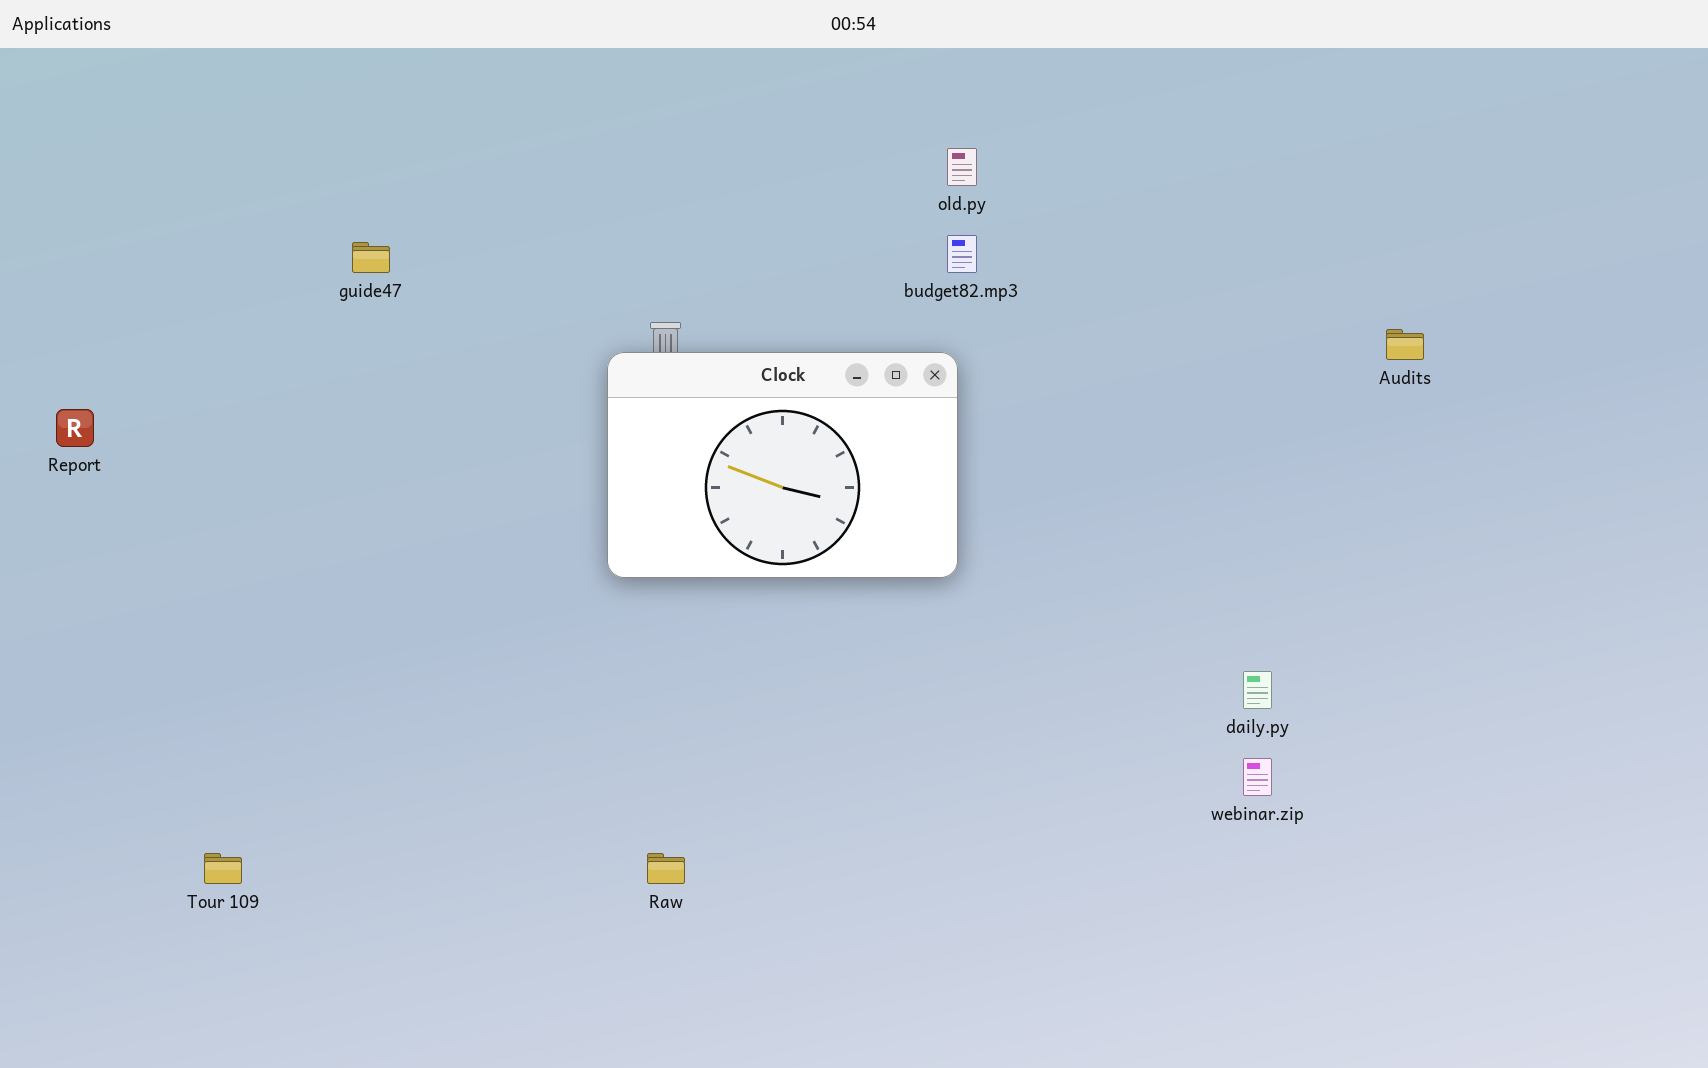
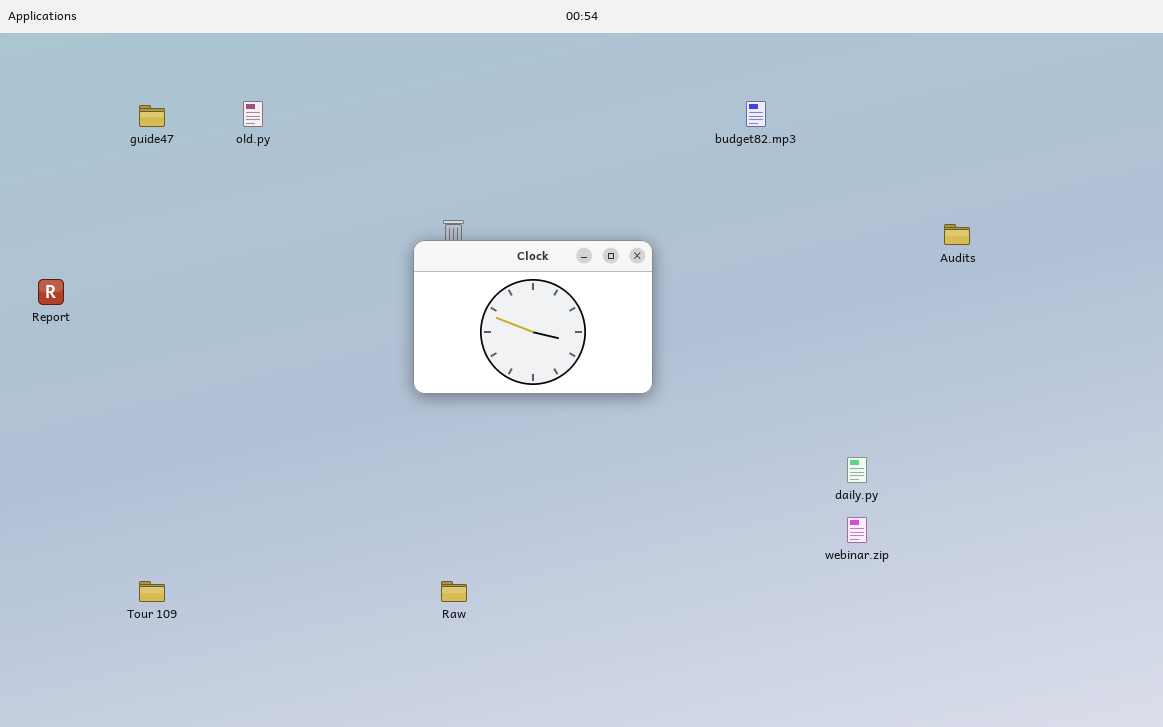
old.py: [947,148,977,186] -> [243,101,263,127], moved
budget82.mp3: [947,235,977,273] -> [746,101,766,127], moved
guide47: [352,242,390,273] -> [139,105,165,127], moved

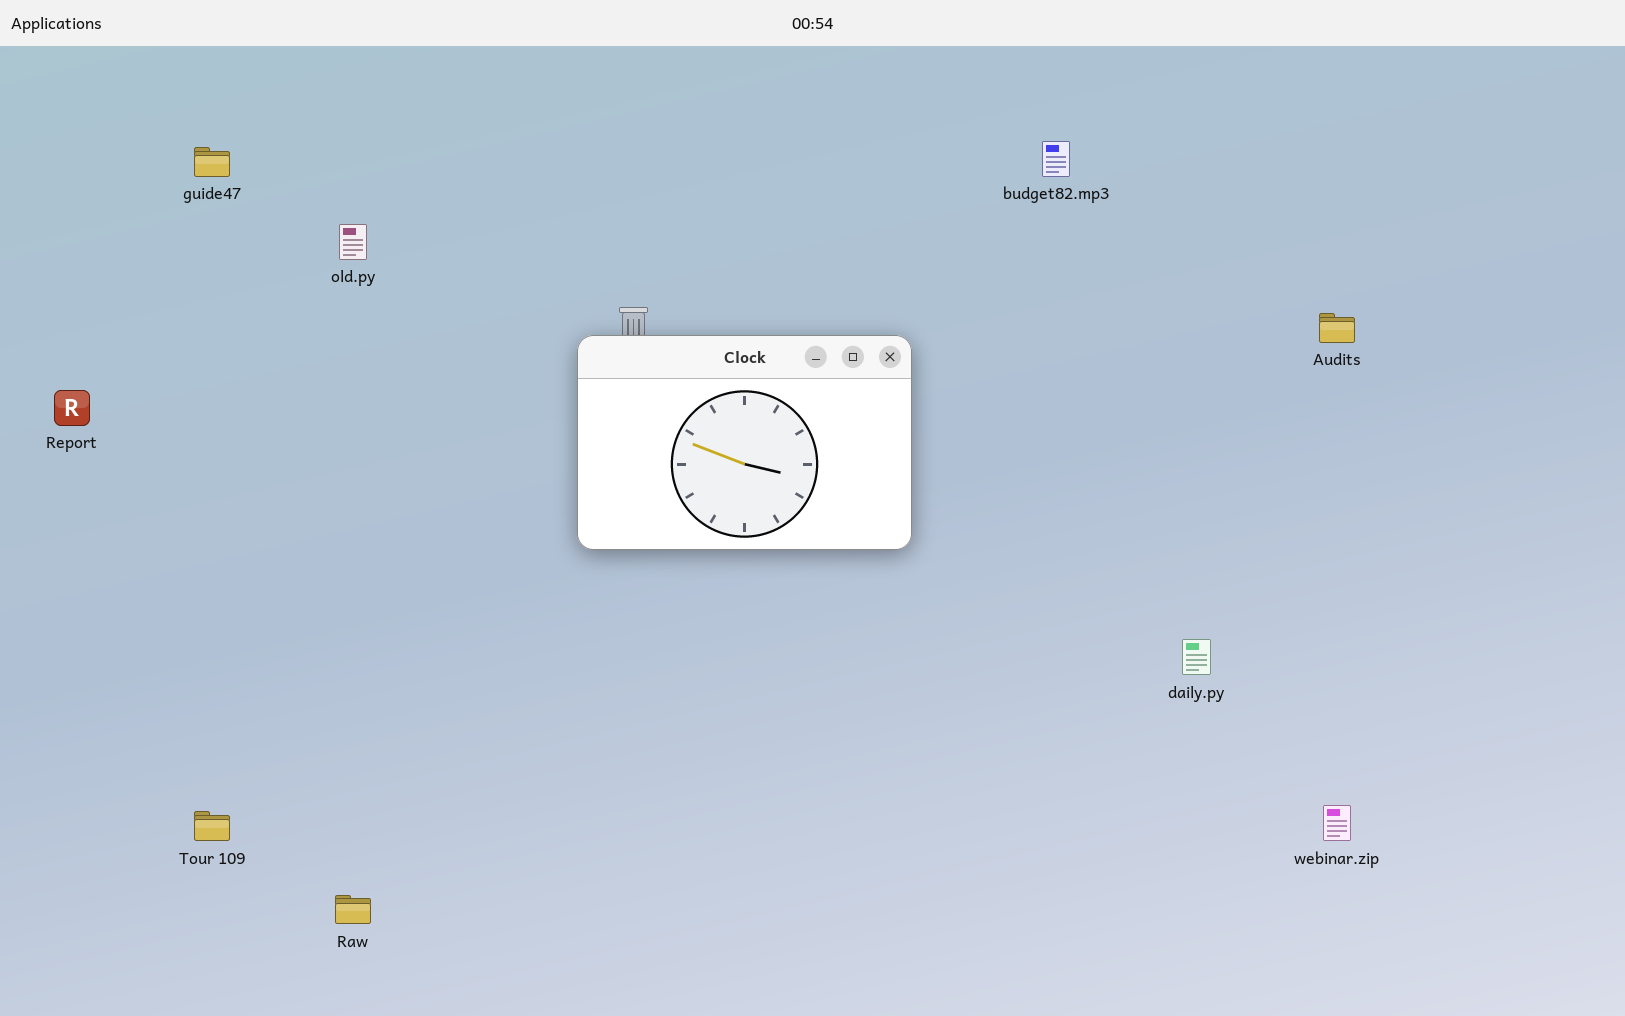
old.py: [243,101,263,127] -> [339,224,367,260], moved
webinar.zip: [847,517,867,543] -> [1323,805,1351,841], moved
Raw: [441,581,467,602] -> [335,895,371,924], moved

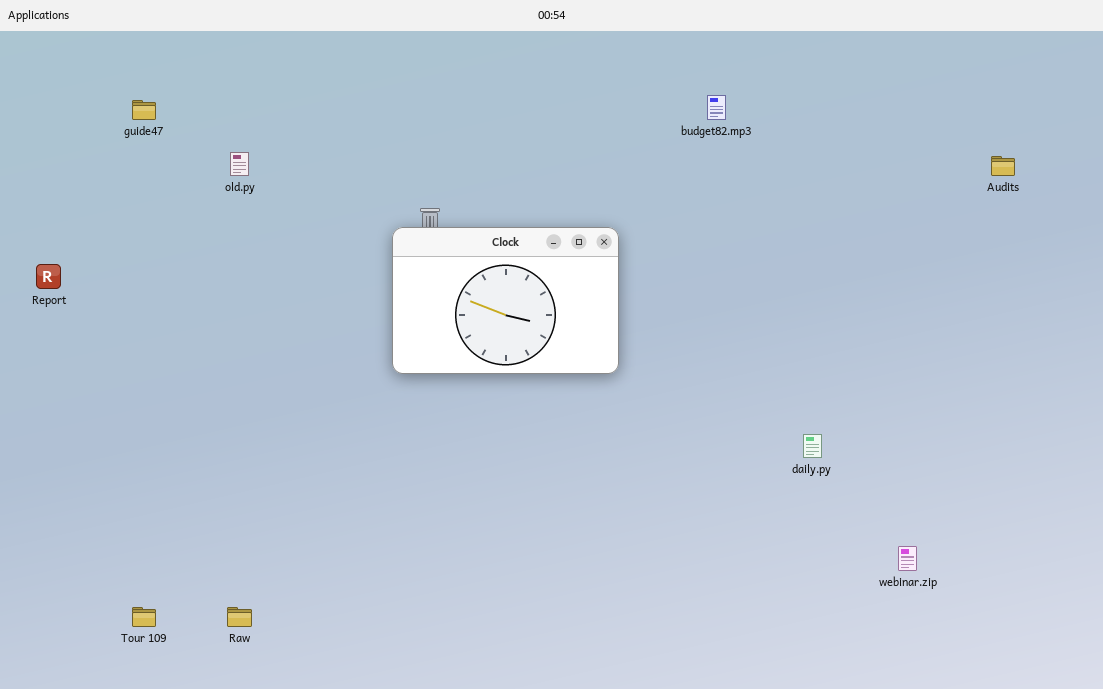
Audits: [1319,313,1355,343] -> [991,156,1015,176], moved
Tour 109: [194,811,230,841] -> [132,607,156,627], moved

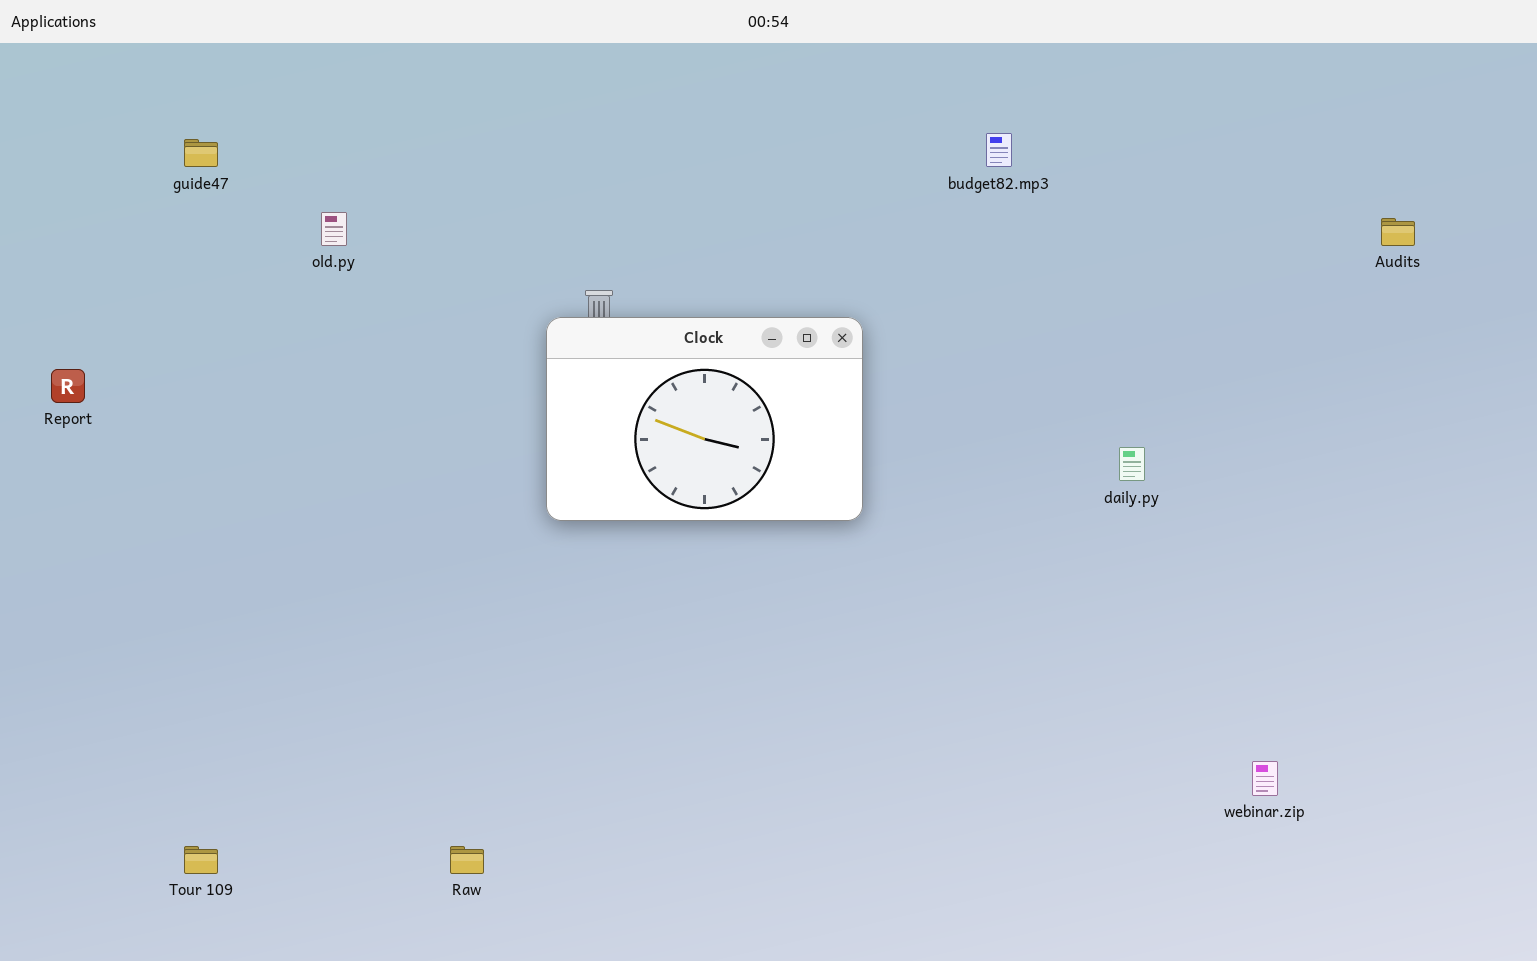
daily.py: [803,434,822,458] -> [1119,447,1145,481], moved
Raw: [227,607,252,627] -> [450,846,484,874], moved

